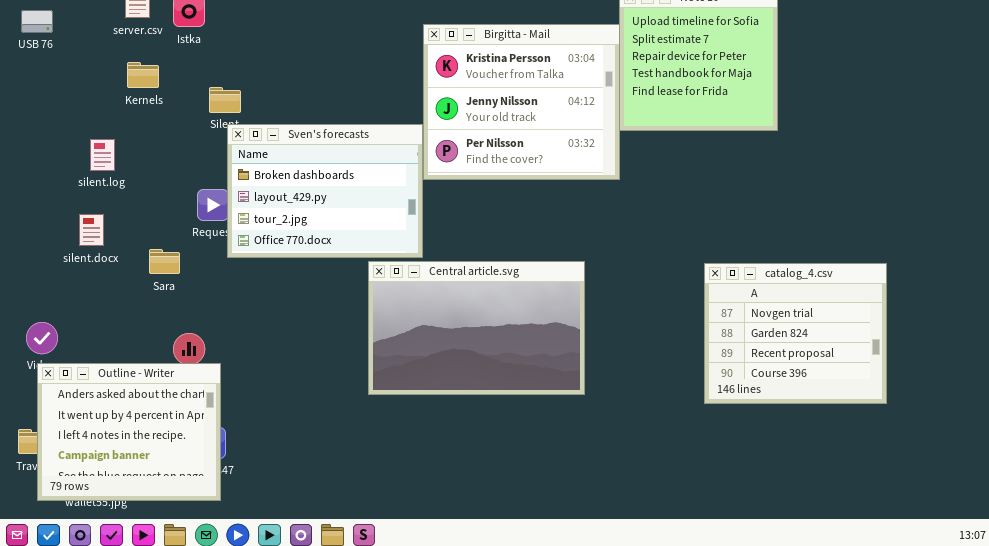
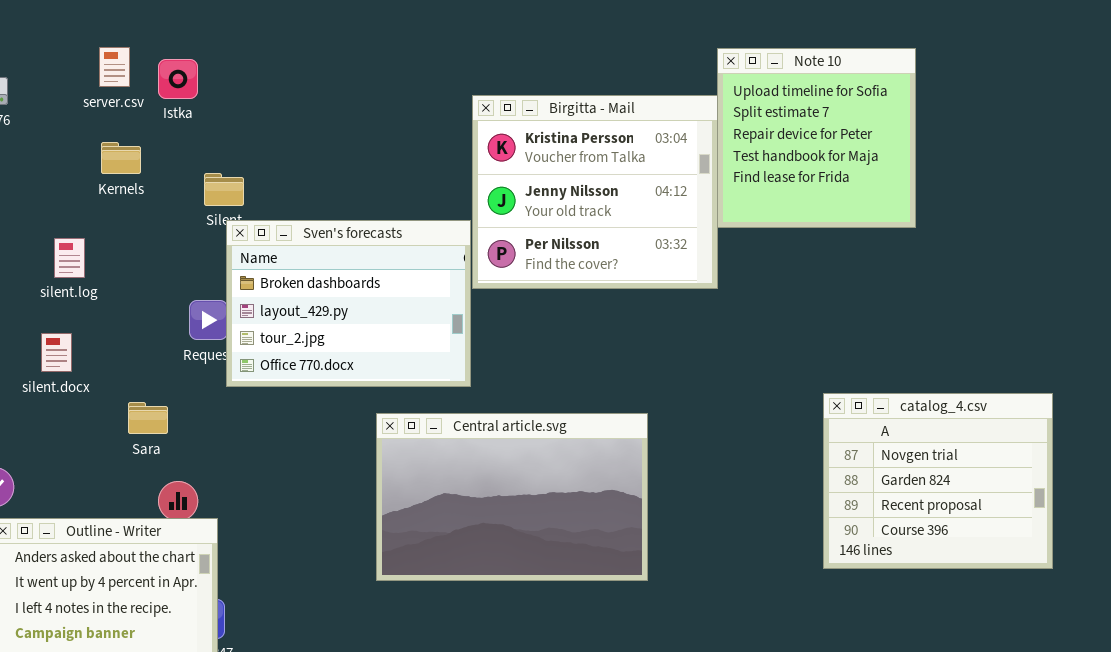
Sara: [149,249,180,274] -> [128,402,168,434], moved
Central article.svg: [368,261,585,395] -> [376,413,648,581], moved

